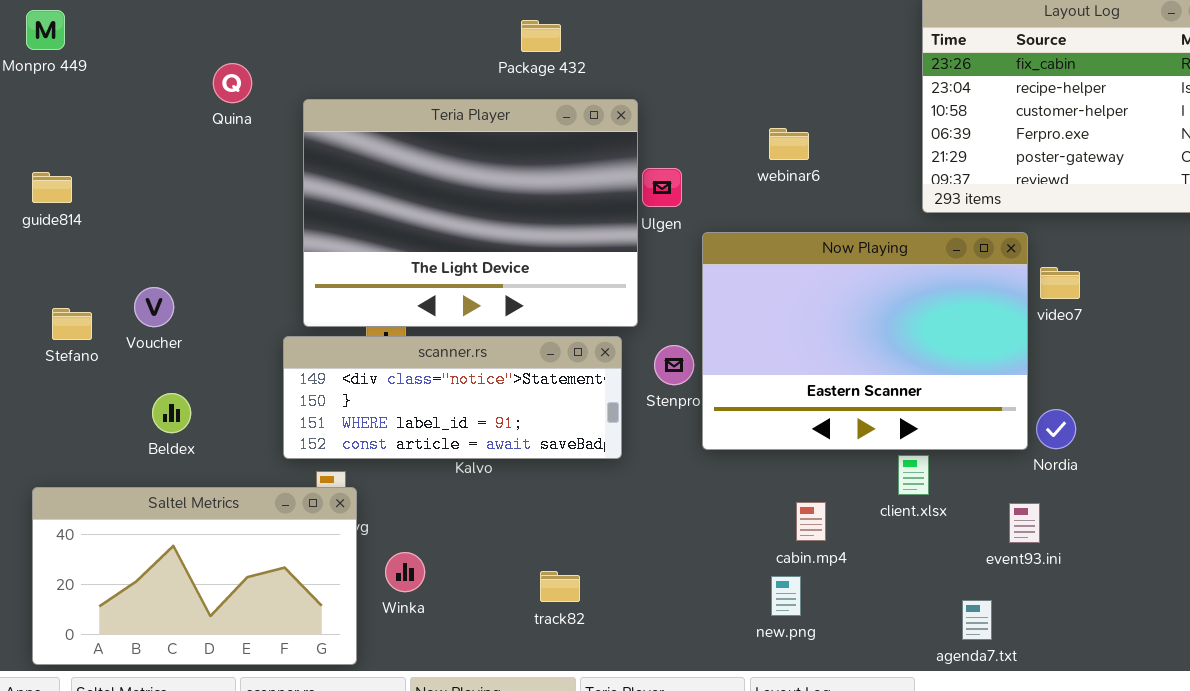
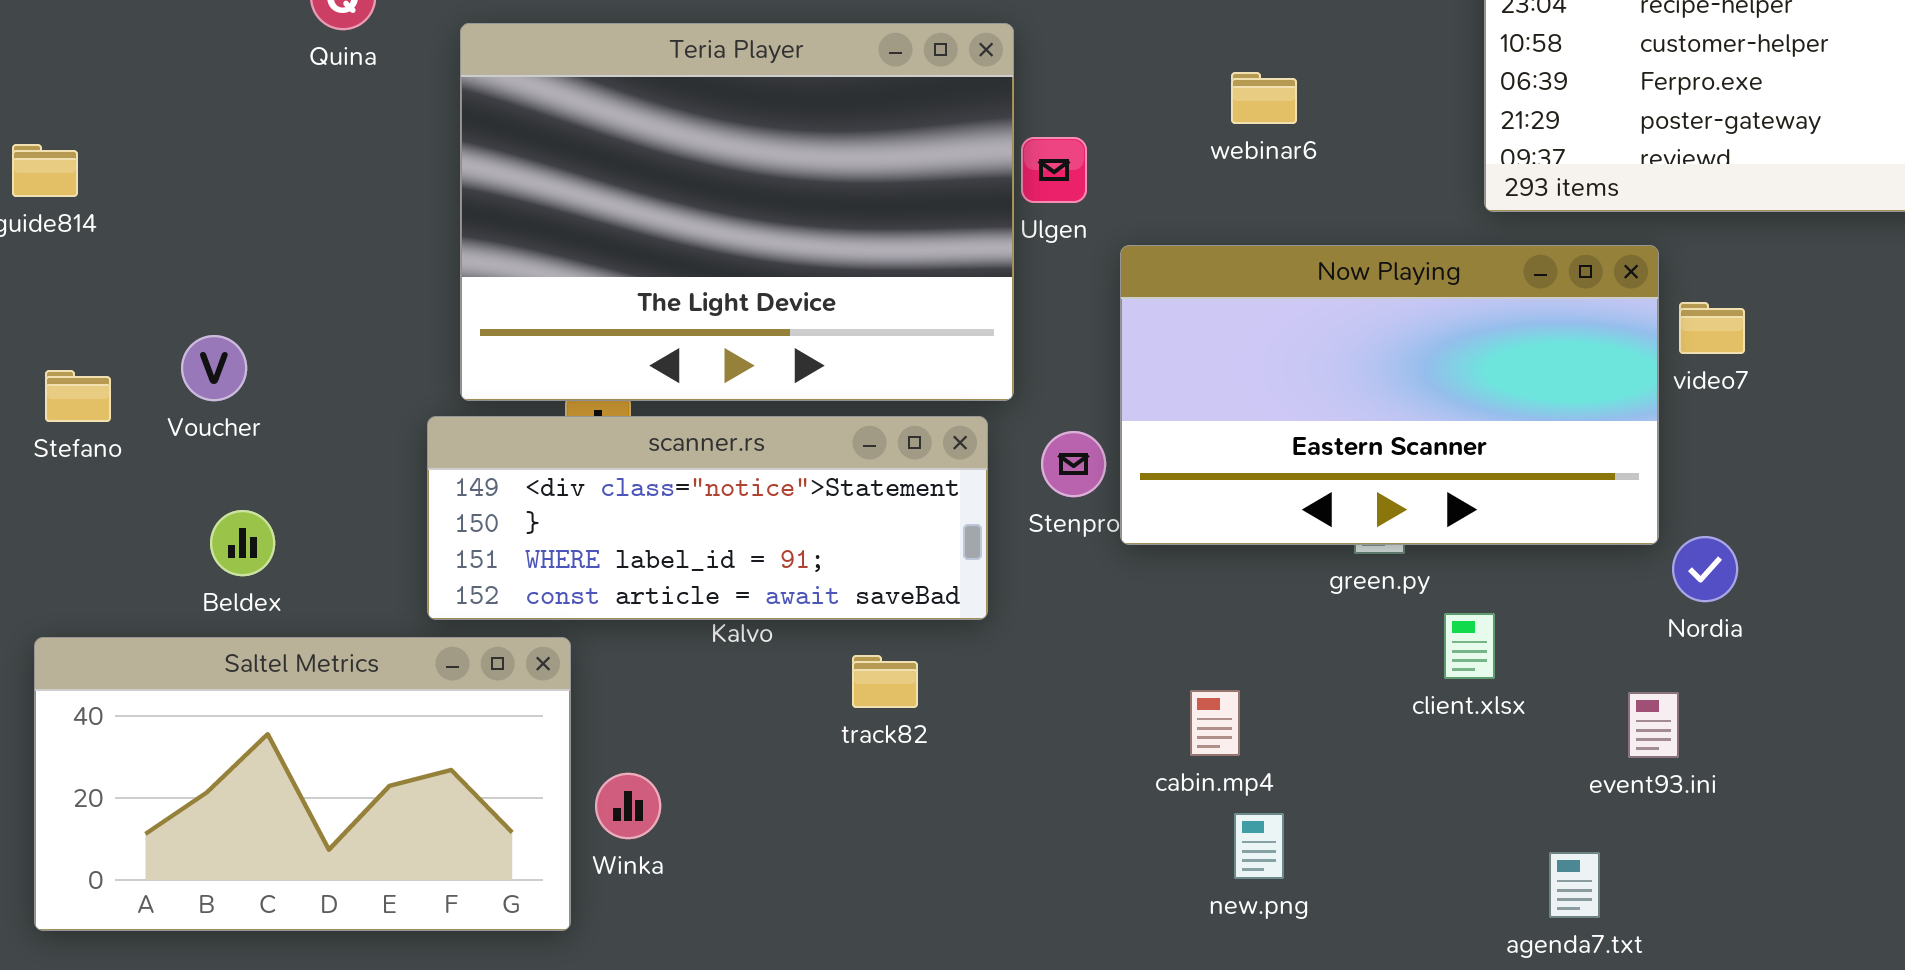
Now Playing: [702,232,1028,450] -> [1120,245,1659,545], resized
Saltel Metrics: [32,487,357,665] -> [34,637,571,931], moved
cabin.mp4: [796,502,826,541] -> [1190,690,1240,756], moved
track82: [540,571,580,602] -> [852,655,918,708], moved

